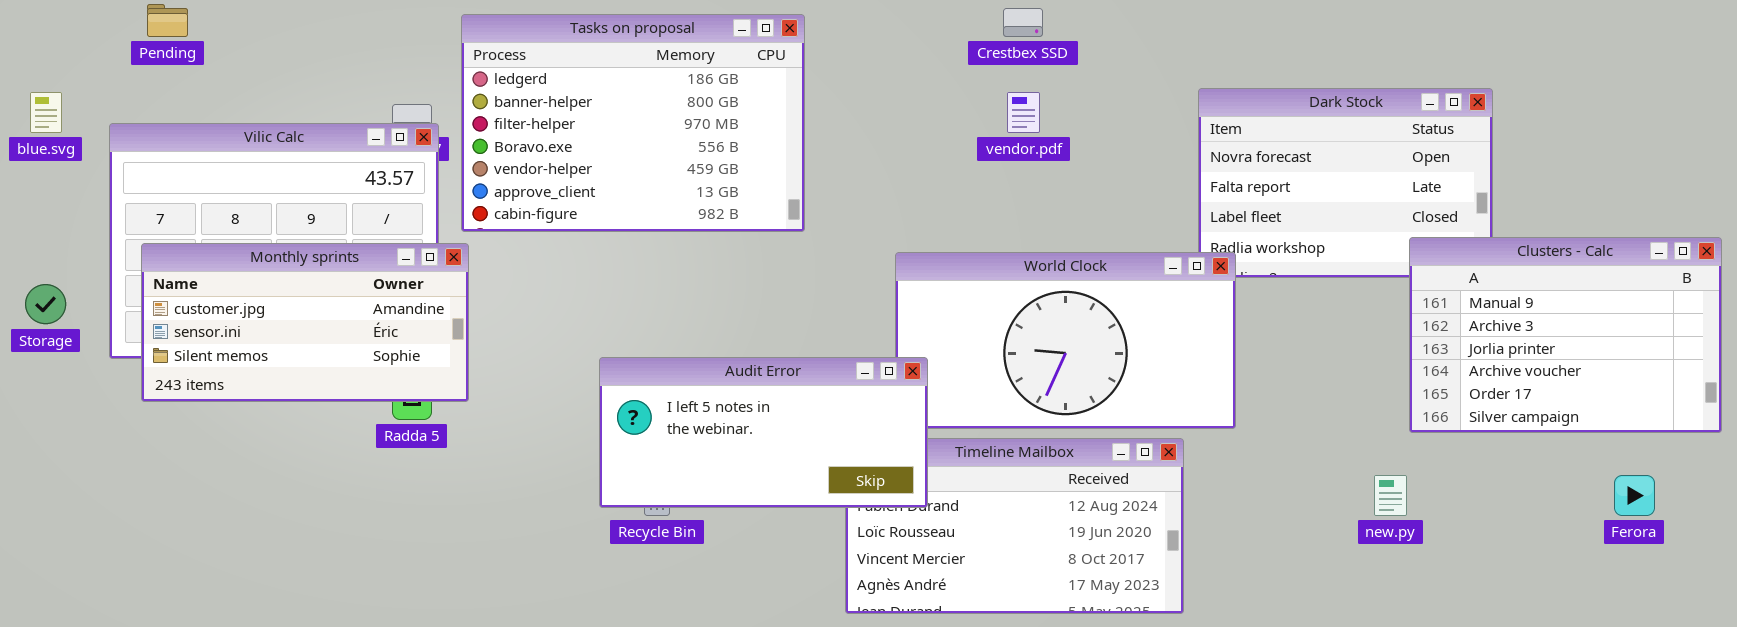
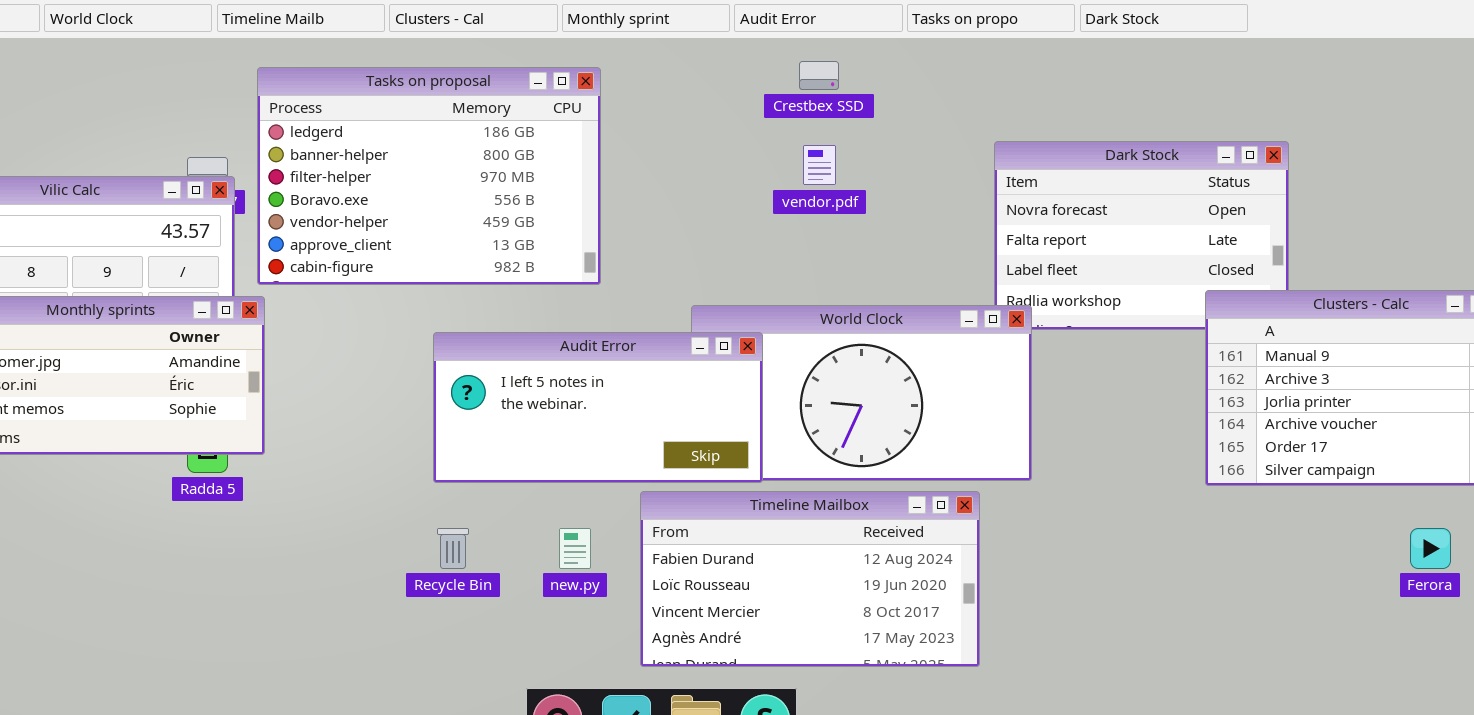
Audit Error: [599,357,928,508] -> [433,332,763,483], moved
new.py: [1374,475,1407,516] -> [559,528,591,569], moved

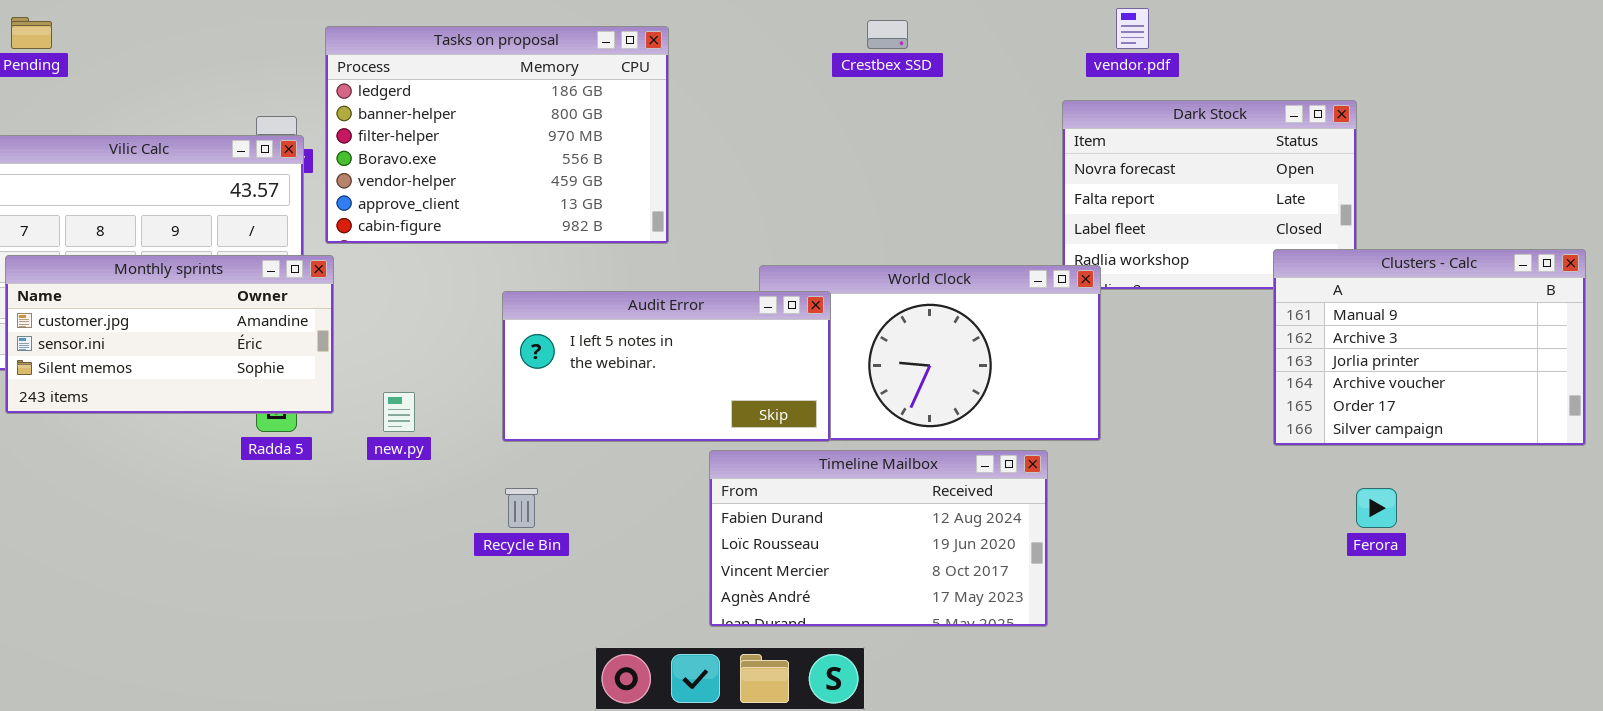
vendor.pdf: [803,145,836,185] -> [1116,8,1149,49], moved
new.py: [559,528,591,569] -> [383,392,415,432], moved
Ferora: [1410,528,1451,569] -> [1356,488,1397,528], moved

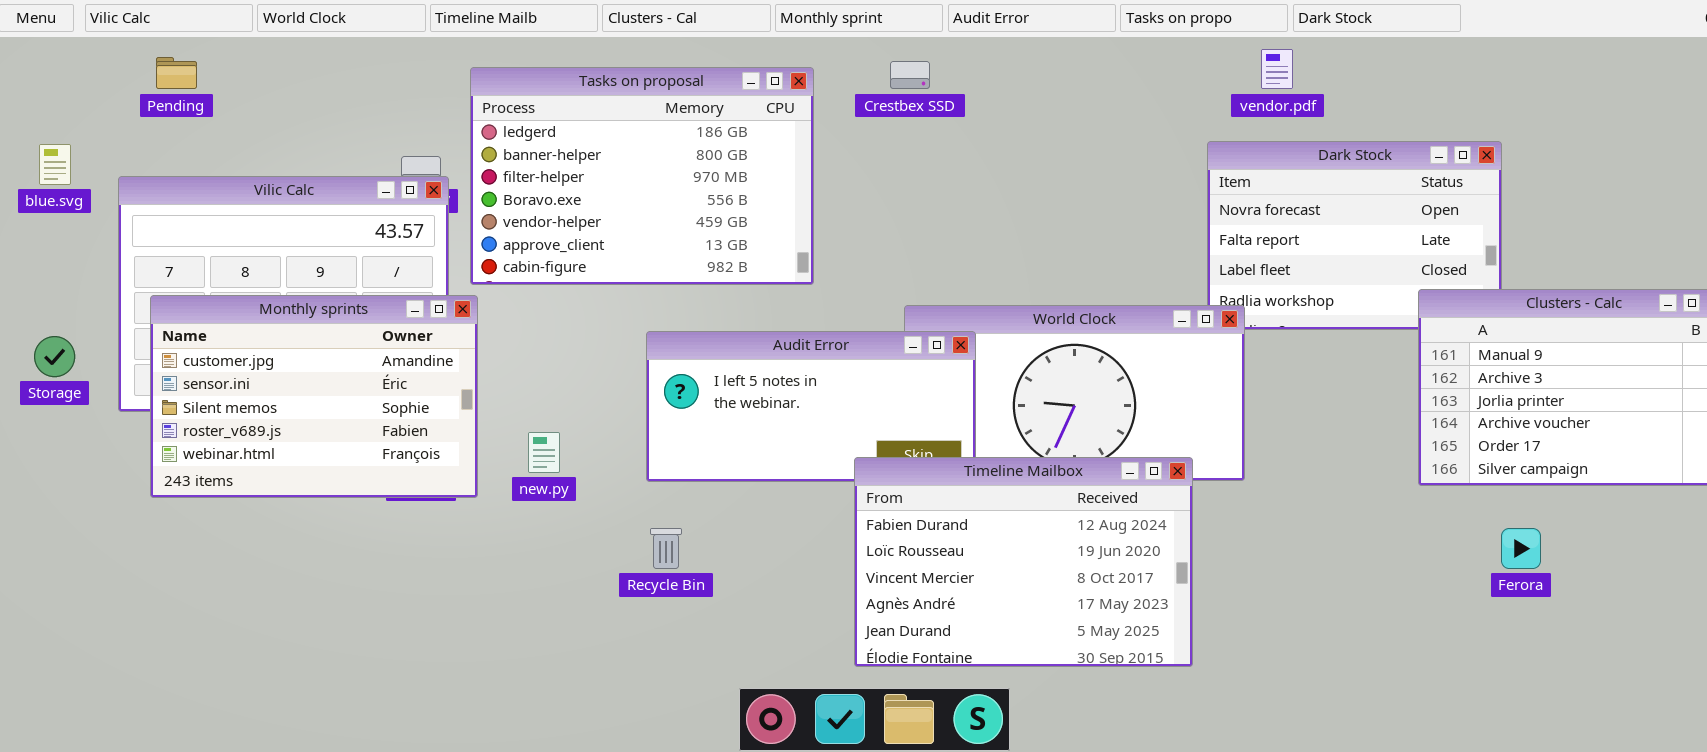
Crestbex SSD: [867,20,908,49] -> [890,61,930,89], moved
Monthly sprints: [5,255,334,414] -> [150,295,478,498], resized
Timeline Mailbox: [709,450,1048,627] -> [854,457,1193,667], resized

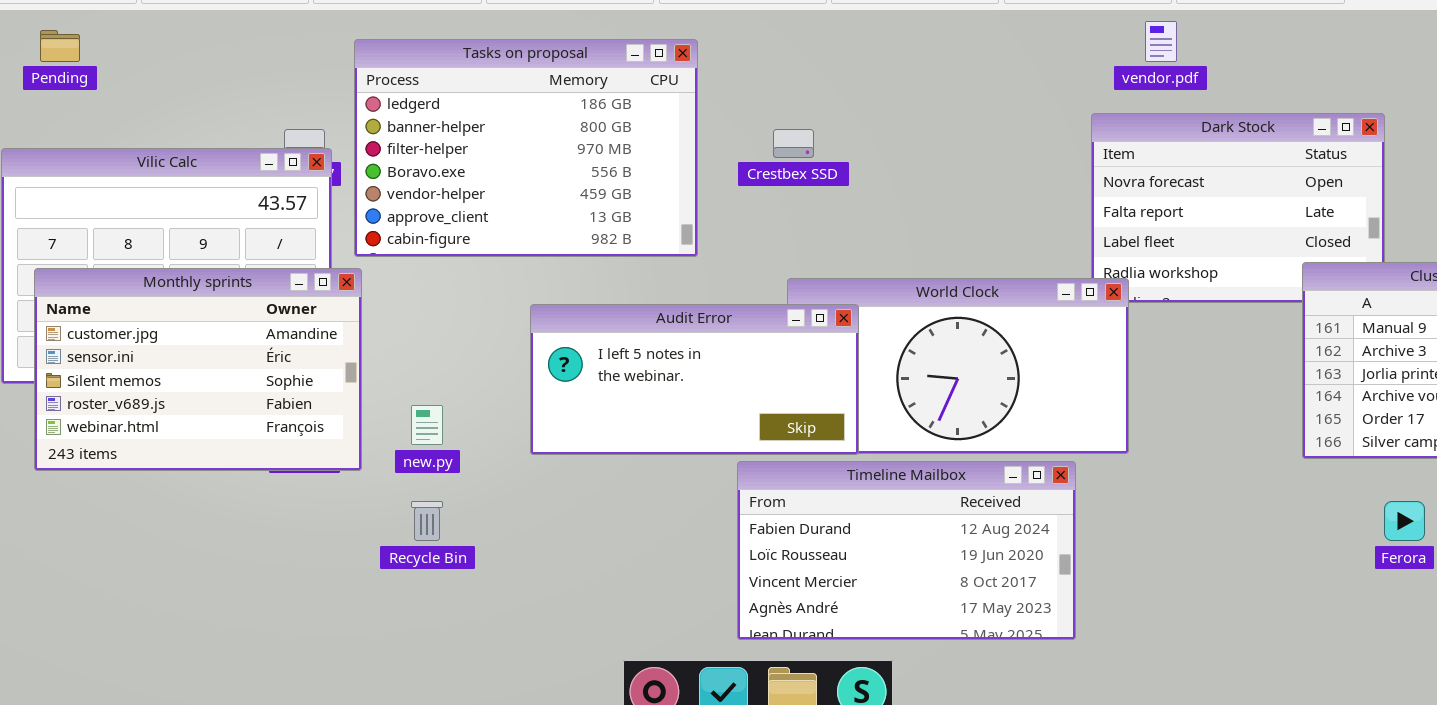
Crestbex SSD: [890,61,930,89] -> [773,129,814,158], moved
Timeline Mailbox: [854,457,1193,667] -> [737,461,1076,640], resized
Recycle Bin: [650,528,682,569] -> [411,501,443,541], moved

